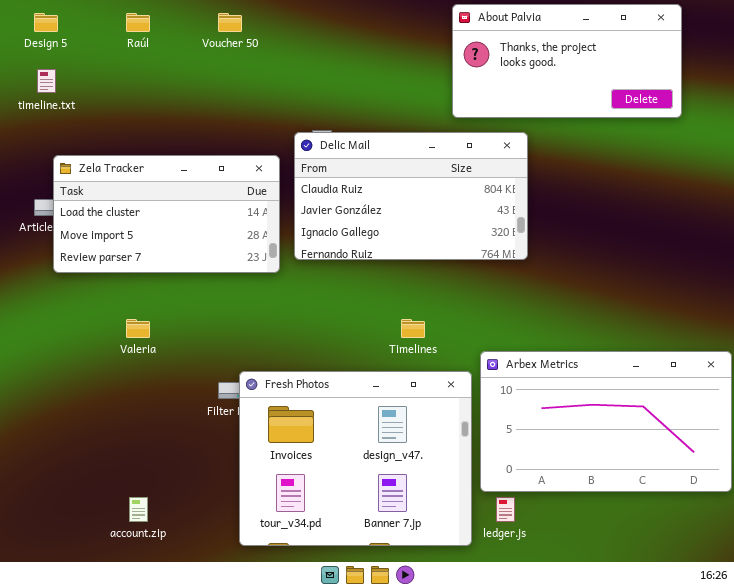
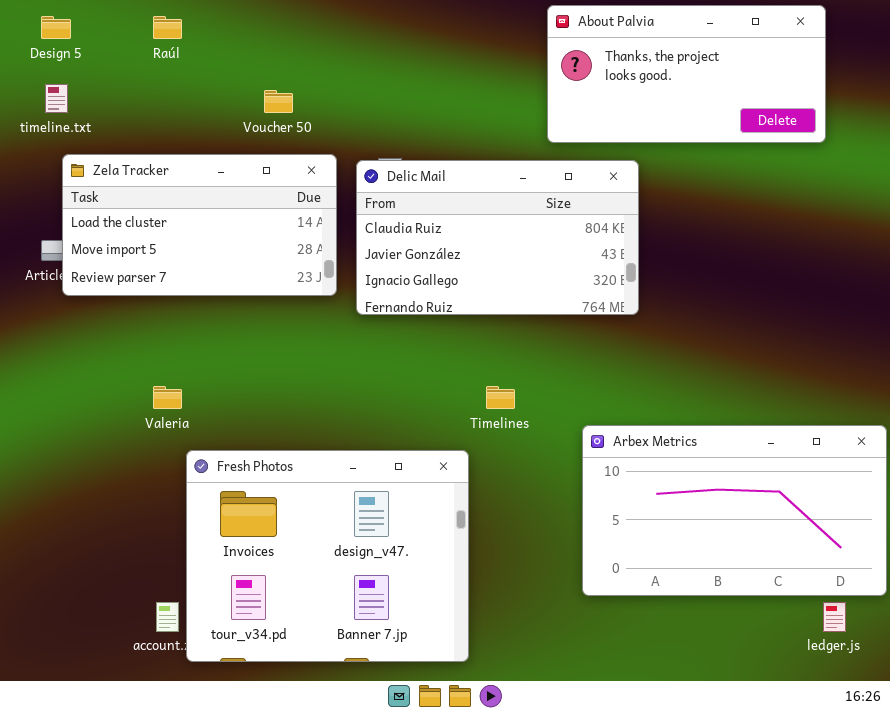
Voucher 50: [218,13,242,32] -> [264,90,293,113], moved
Zela Tracker: [53,155,280,273] -> [62,154,337,296], moved
Fresh Photos: [239,371,472,546] -> [186,450,469,662], moved
ledger.js: [496,497,515,522] -> [823,602,846,632], moved

